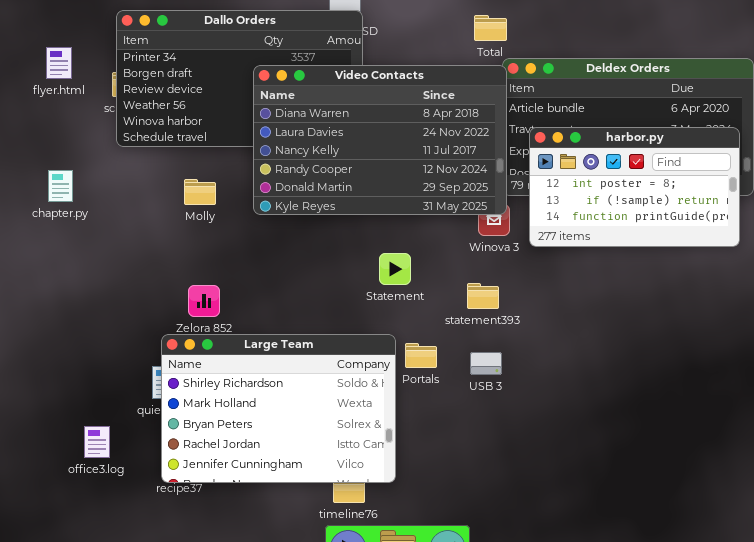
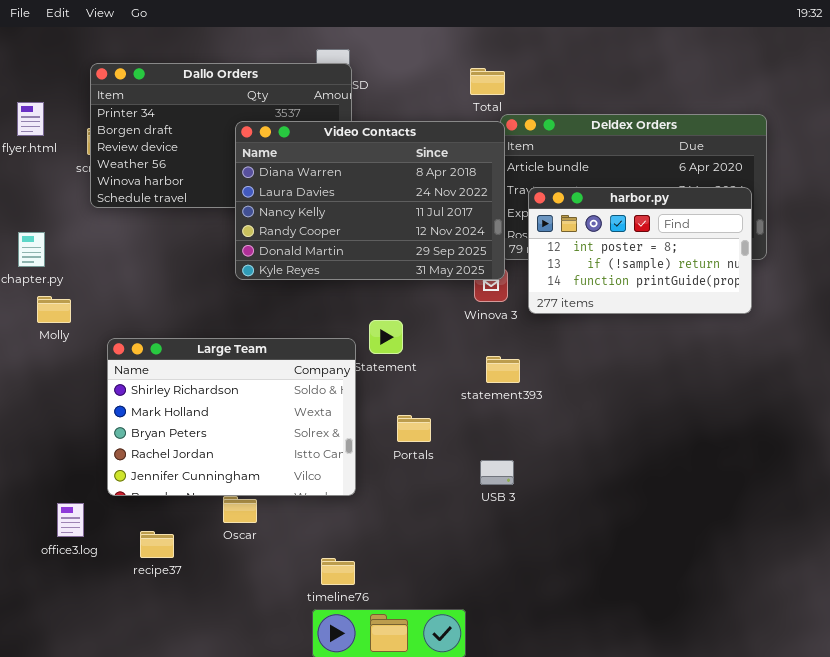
Molly: [184,179,216,205] -> [37,296,71,323], moved
statement393: [467,283,499,309] -> [486,356,520,383], moved
Large Team: [161,334,396,483] -> [107,338,356,496], moved
USB 3: [470,352,502,375] -> [480,460,514,485], moved

